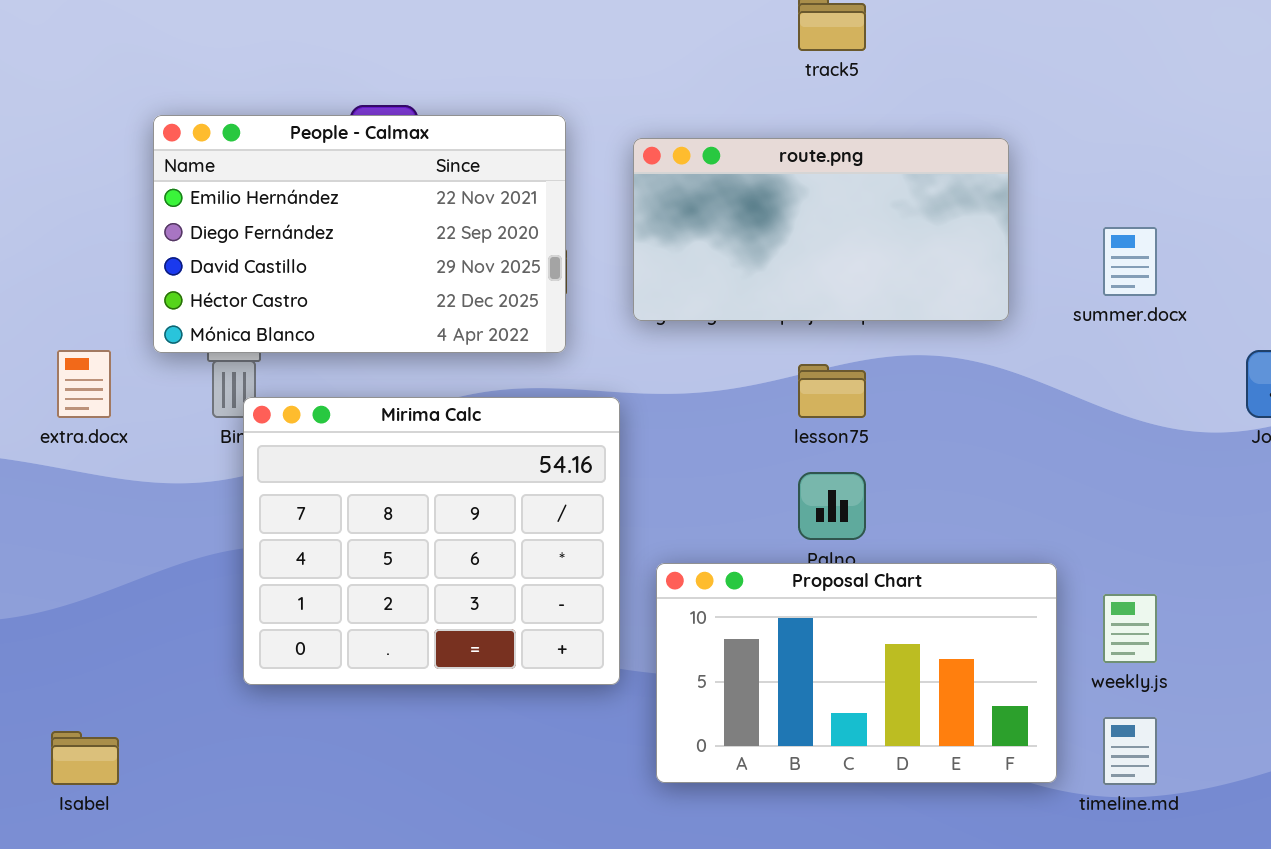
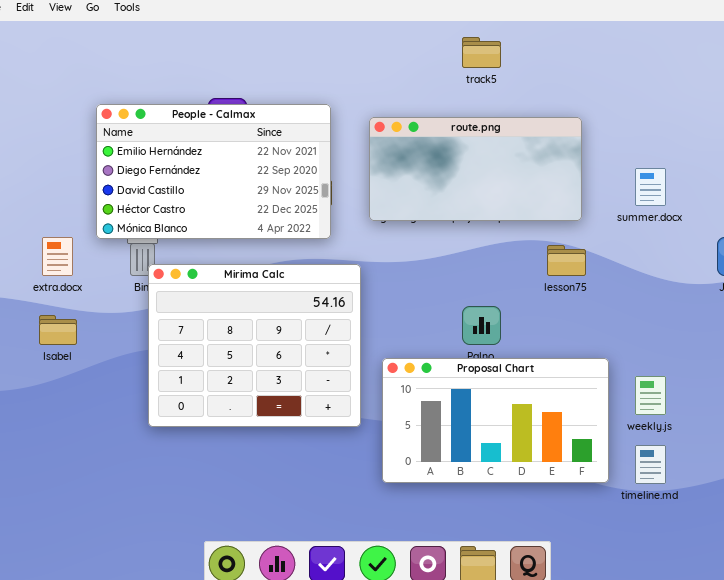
lesson75: [798,364,866,418] -> [547,245,586,276], moved
Isabel: [51,731,119,785] -> [39,315,77,345], moved

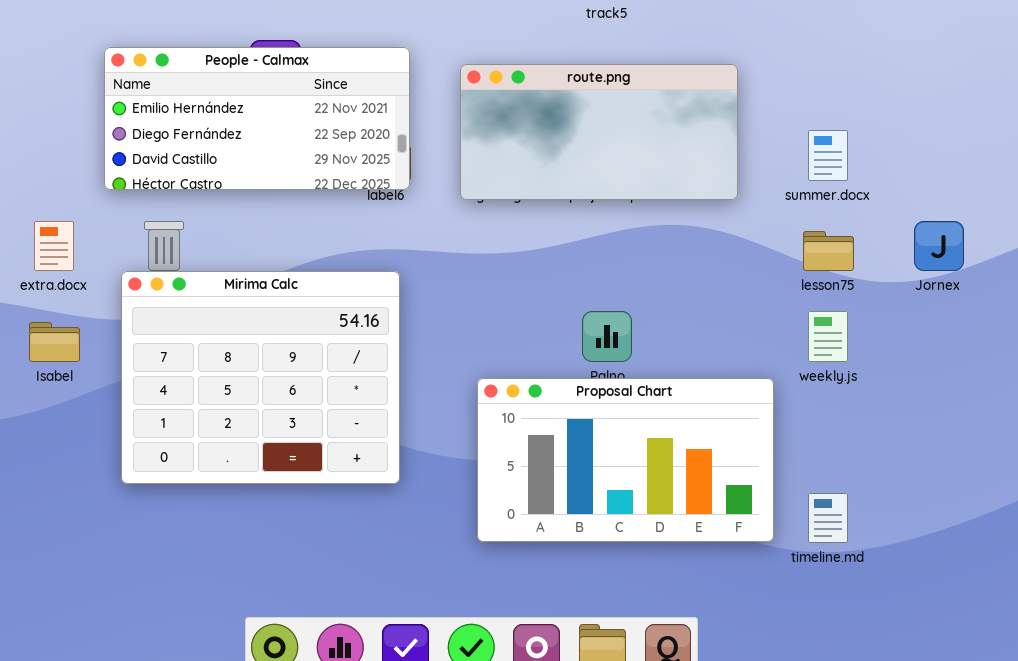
People - Calmax: [96,104,331,239] -> [104,47,410,190], resized
lesson75: [547,245,586,276] -> [803,231,854,271], moved
Mirima Calc: [148,264,361,427] -> [121,271,400,484], moved
weekly.js: [635,376,666,415] -> [808,311,848,362], moved

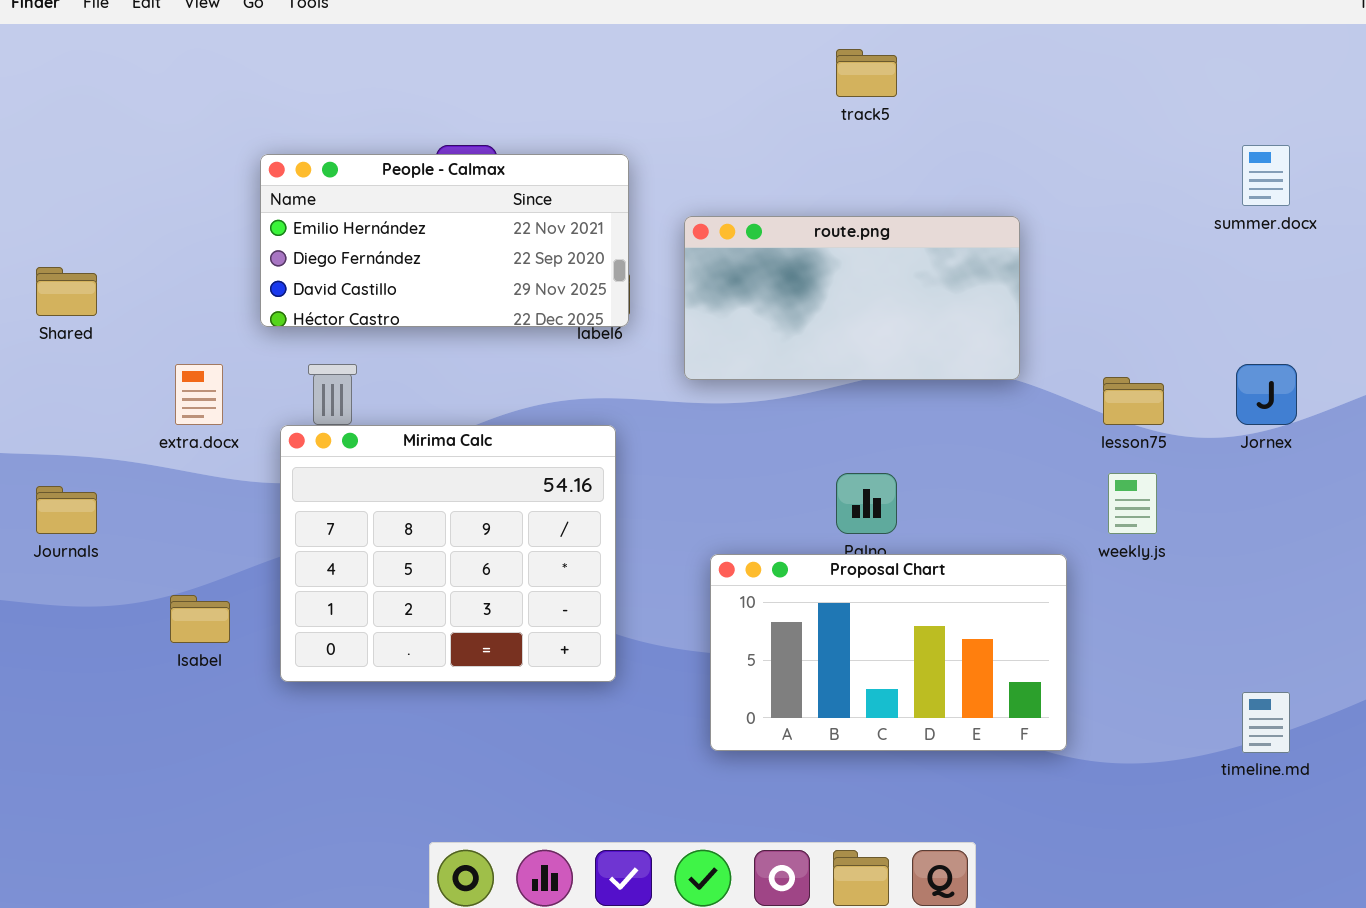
route.png: [460,64,738,200] -> [684,216,1020,380], moved
summer.docx: [808,130,848,181] -> [1242,145,1290,206], moved
Isabel: [29,322,80,362] -> [170,595,230,643], moved
timeline.md: [808,493,848,543] -> [1242,692,1290,753], moved

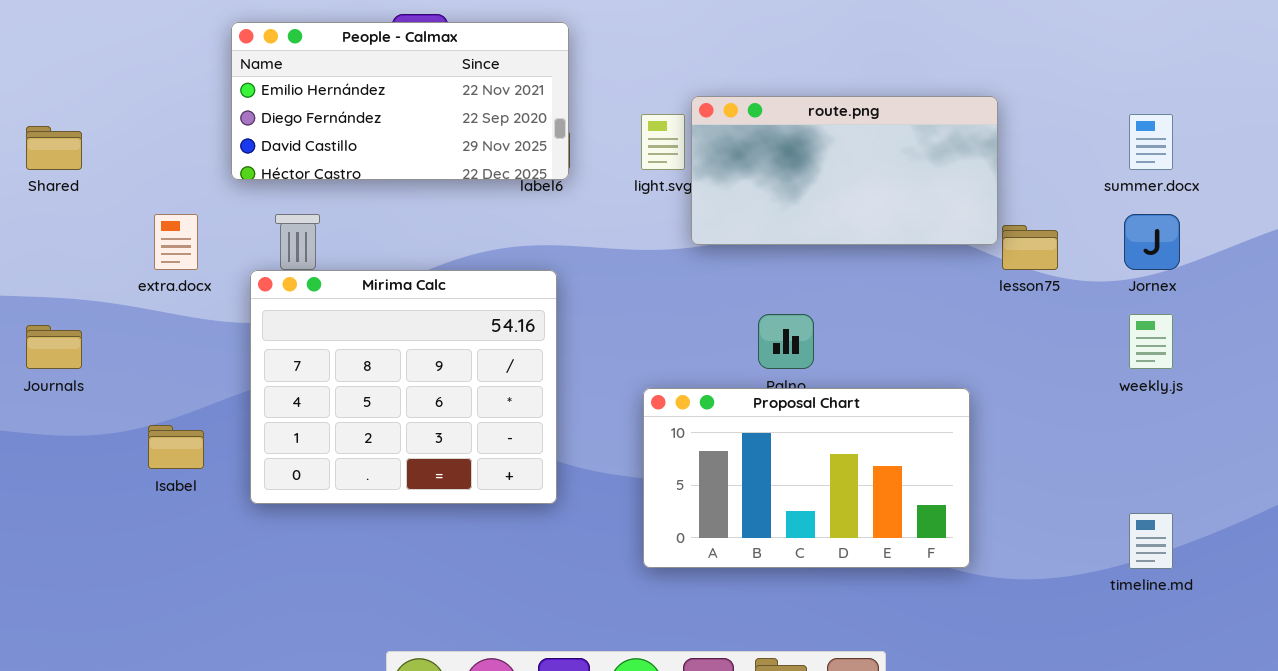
summer.docx: [1242,145,1290,206] -> [1129,114,1173,170], moved
route.png: [684,216,1020,380] -> [691,96,998,245], moved
weekly.js: [1108,473,1157,534] -> [1129,314,1173,369], moved

